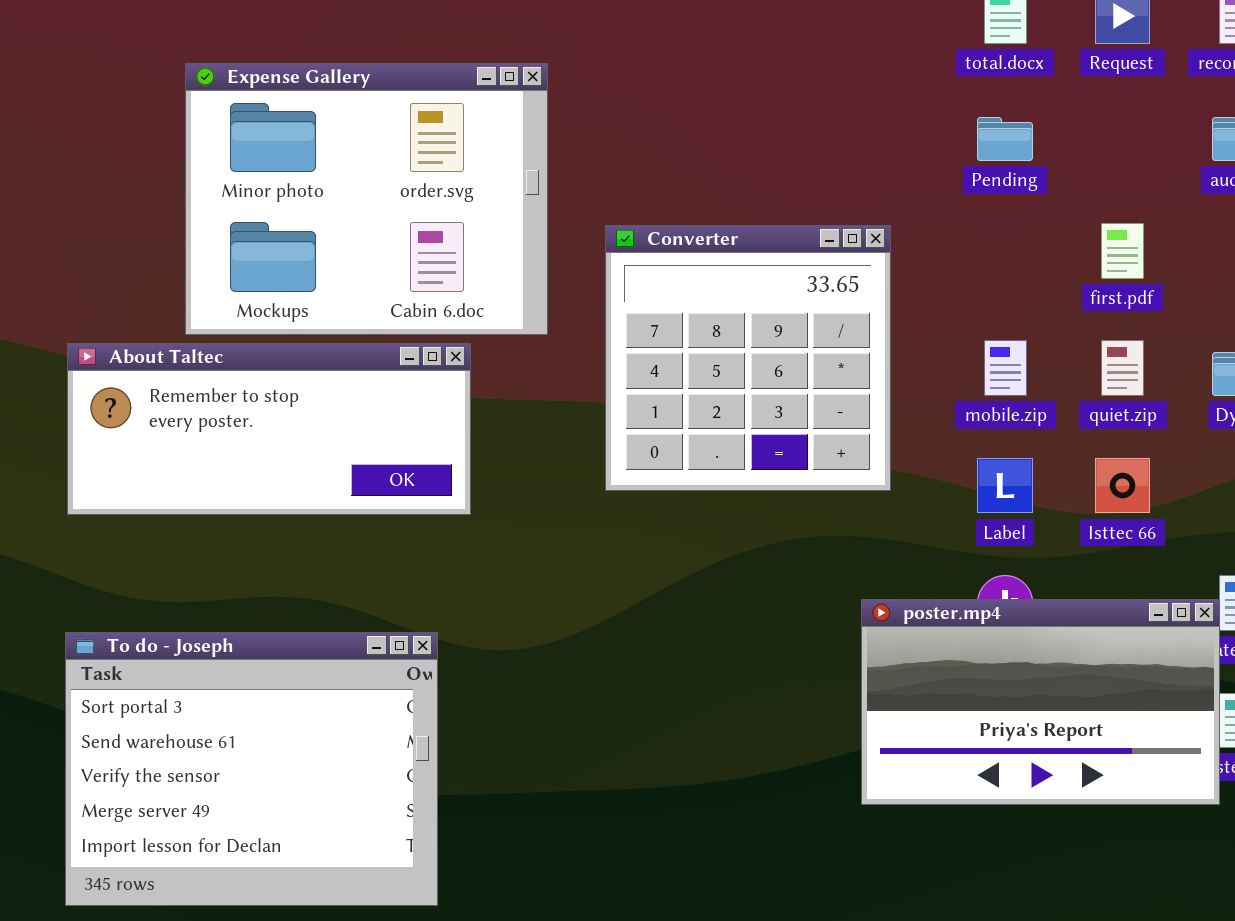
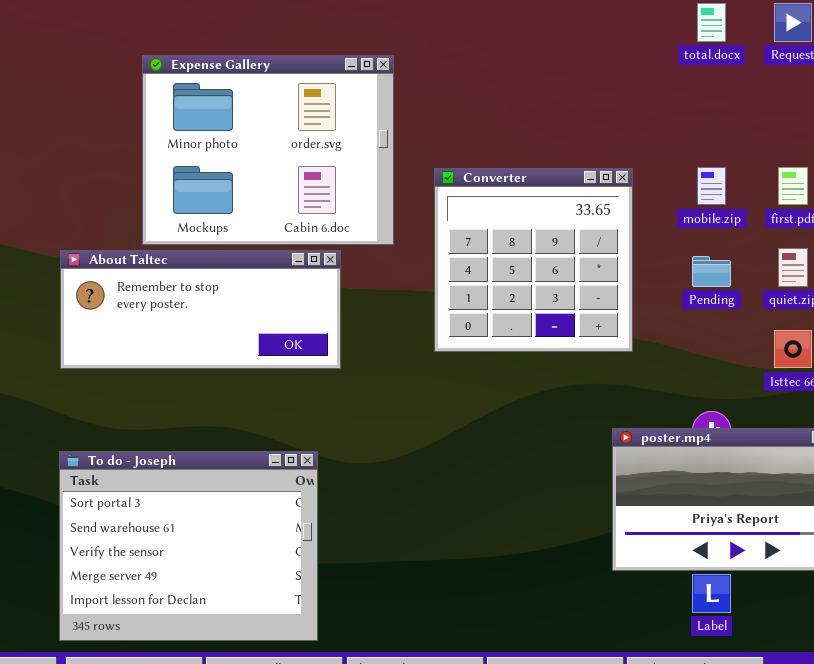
Pending: [977,117,1033,161] -> [692,256,731,287], moved
mobile.zip: [984,340,1027,396] -> [697,167,726,205], moved
Label: [977,458,1033,513] -> [692,574,731,613], moved

